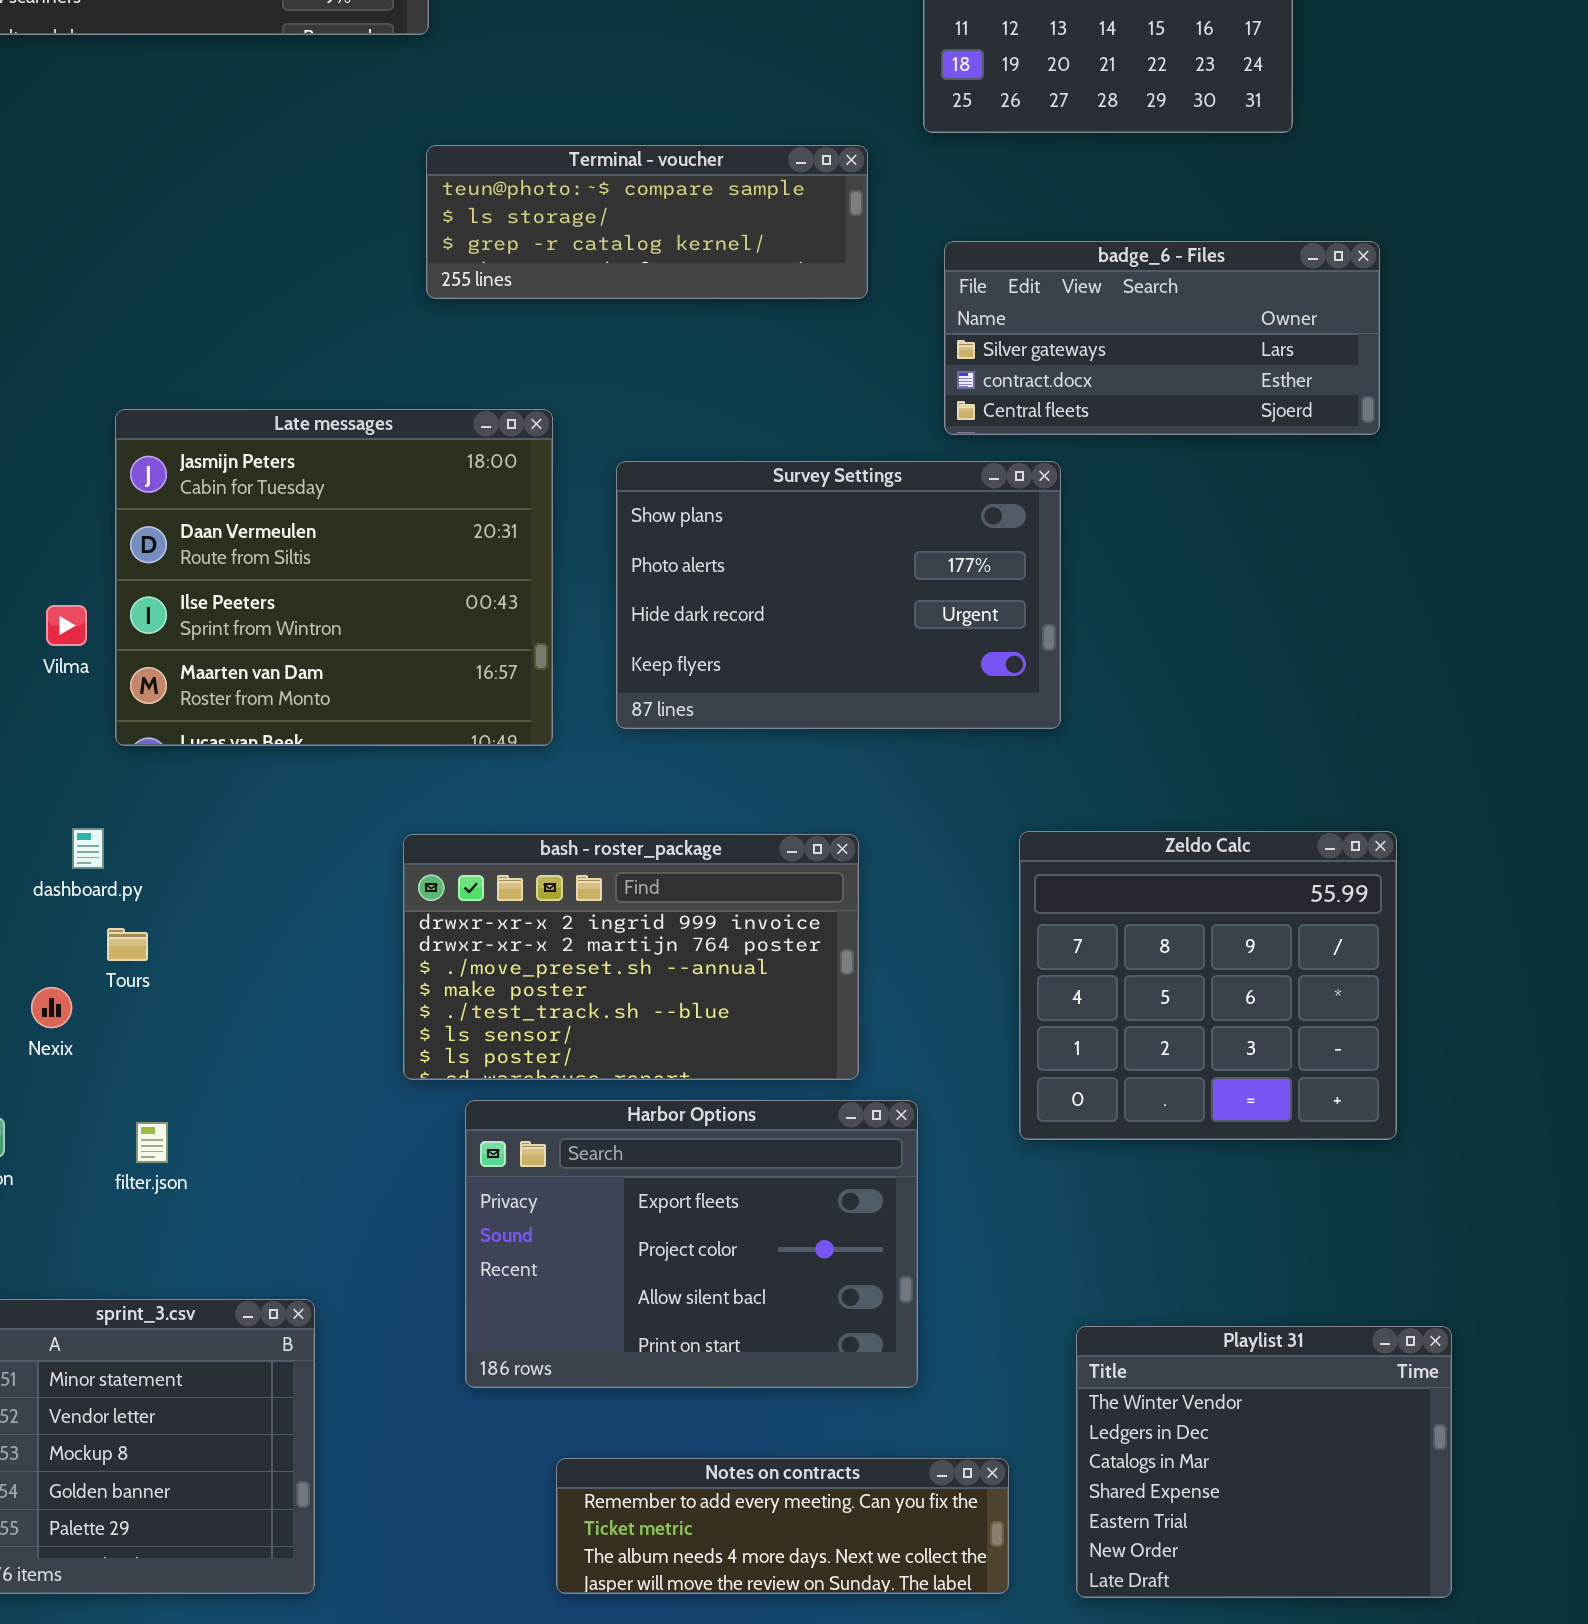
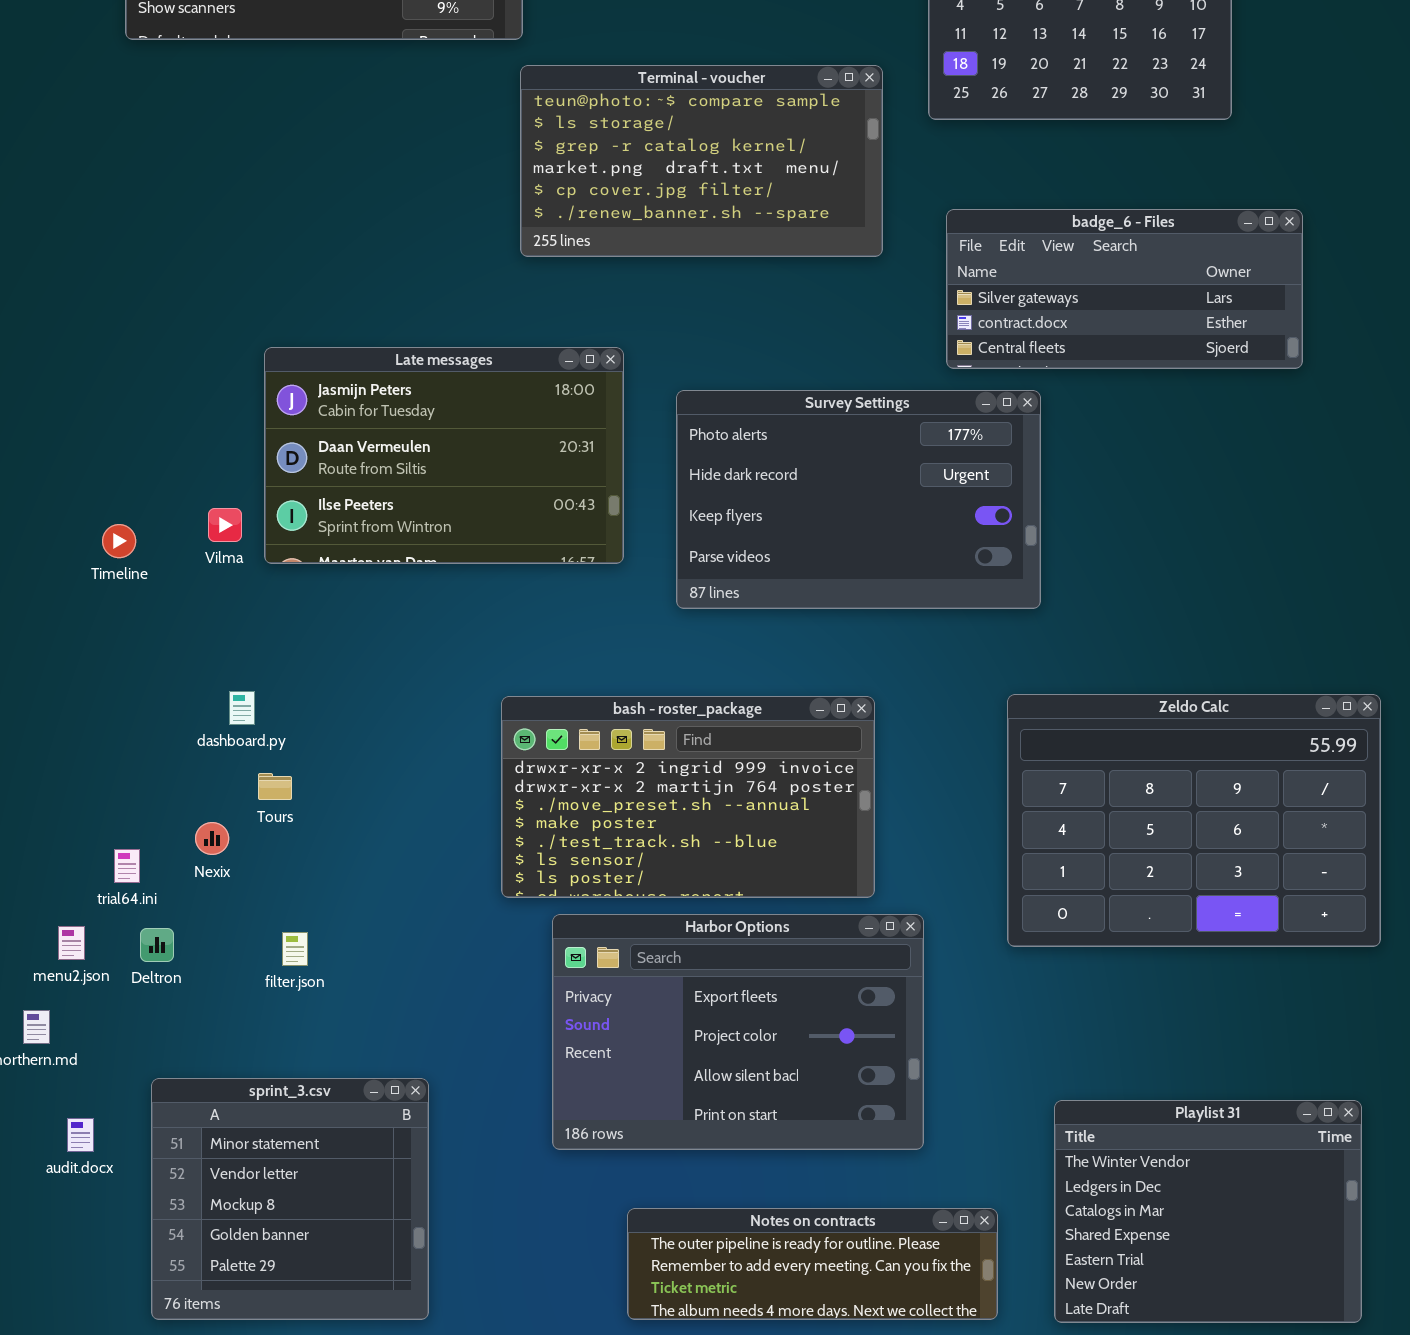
Terminal - voucher: [426,145,868,299] -> [520,65,883,257], resized
Late messages: [115,409,553,746] -> [264,347,624,564], resized
Survey Settings: [616,461,1061,729] -> [676,390,1041,609], scrolled down 1 row
Zeldo Calc: [1019,831,1397,1140] -> [1007,694,1381,947], resized
Notes on contracts: [556,1458,1009,1594] -> [627,1208,998,1320], scrolled up 1 row

